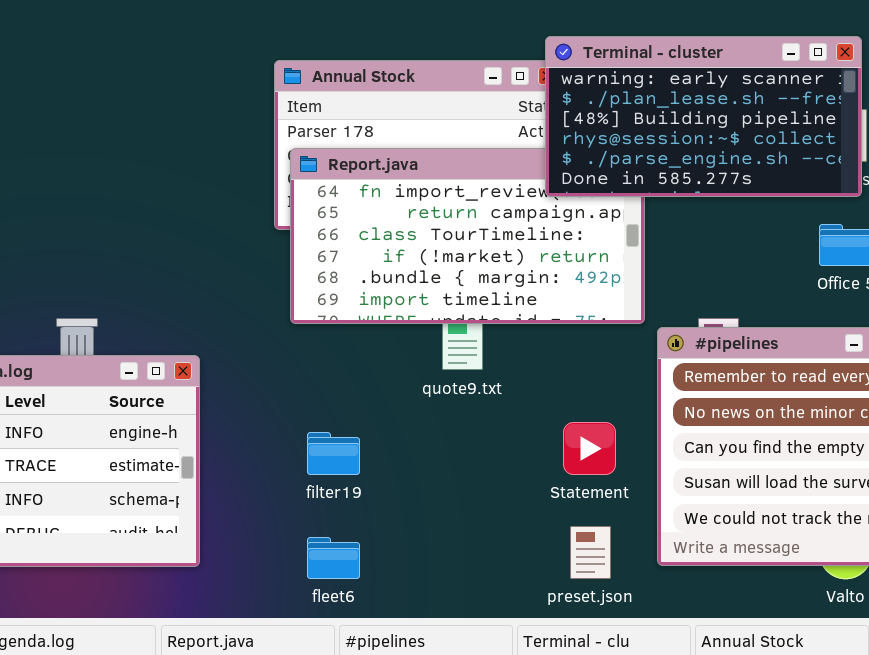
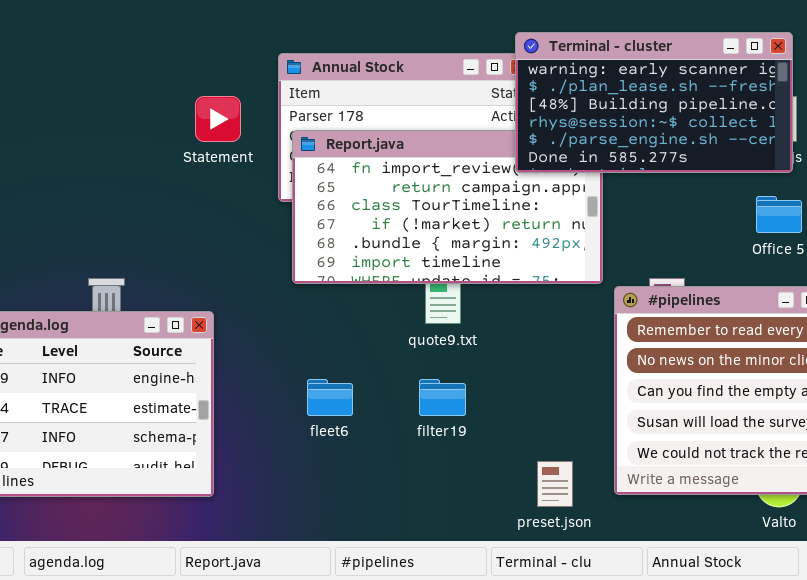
Statement: [563,422,616,475] -> [195,96,241,142], moved
filter19: [307,432,360,475] -> [419,379,466,416], moved
fleet6: [307,537,360,579] -> [307,379,353,416], moved

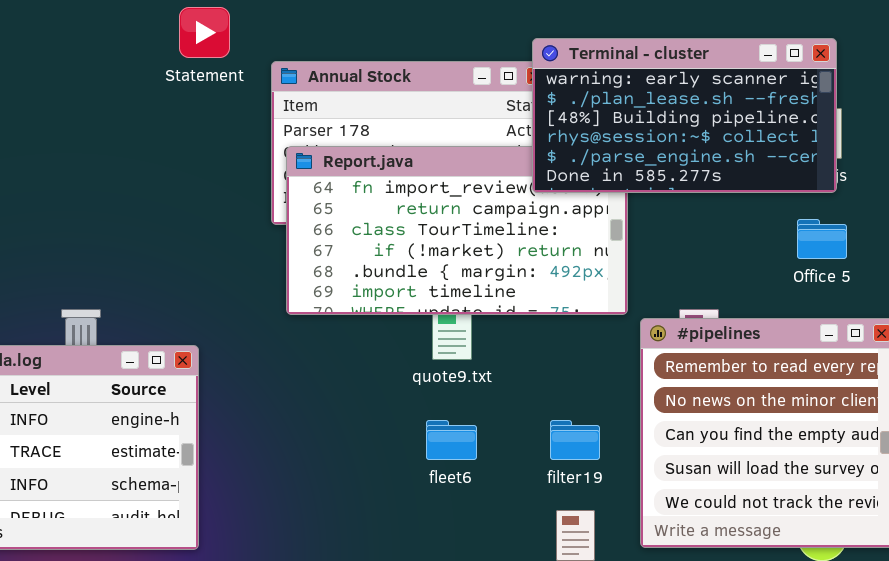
Statement: [195,96,241,142] -> [179,7,230,58], moved
fleet6: [307,379,353,416] -> [426,420,477,460], moved
filter19: [419,379,466,416] -> [550,420,600,460], moved

